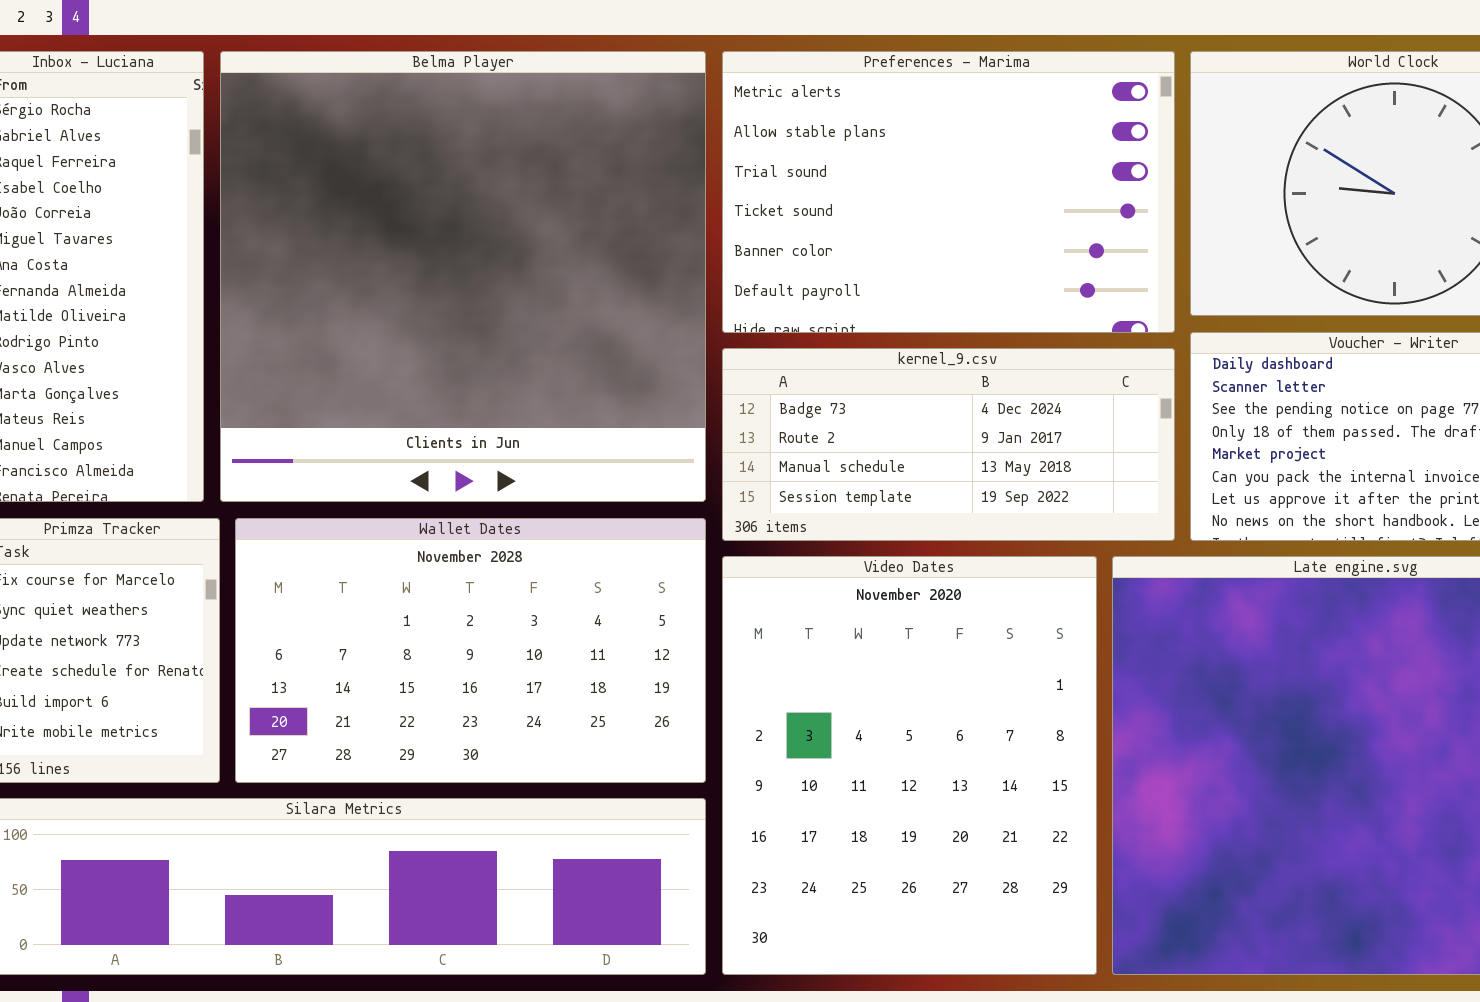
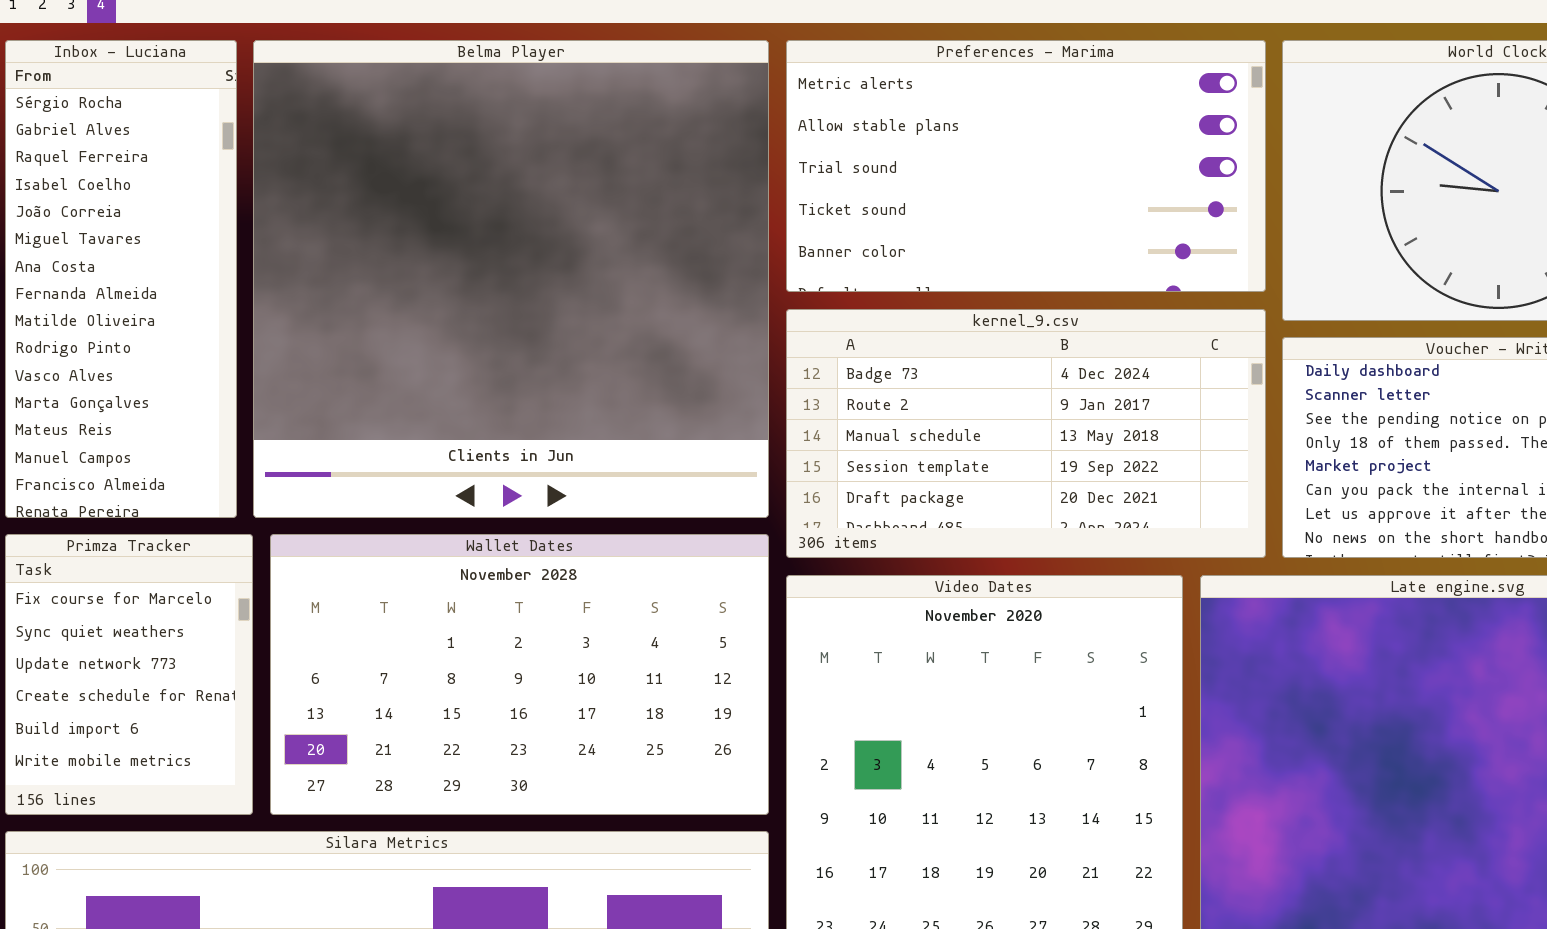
Preferences - Marima: [722,51,1175,333] -> [786,40,1266,292], resized
kernel_9.csv: [722,348,1175,541] -> [786,309,1266,558], resized

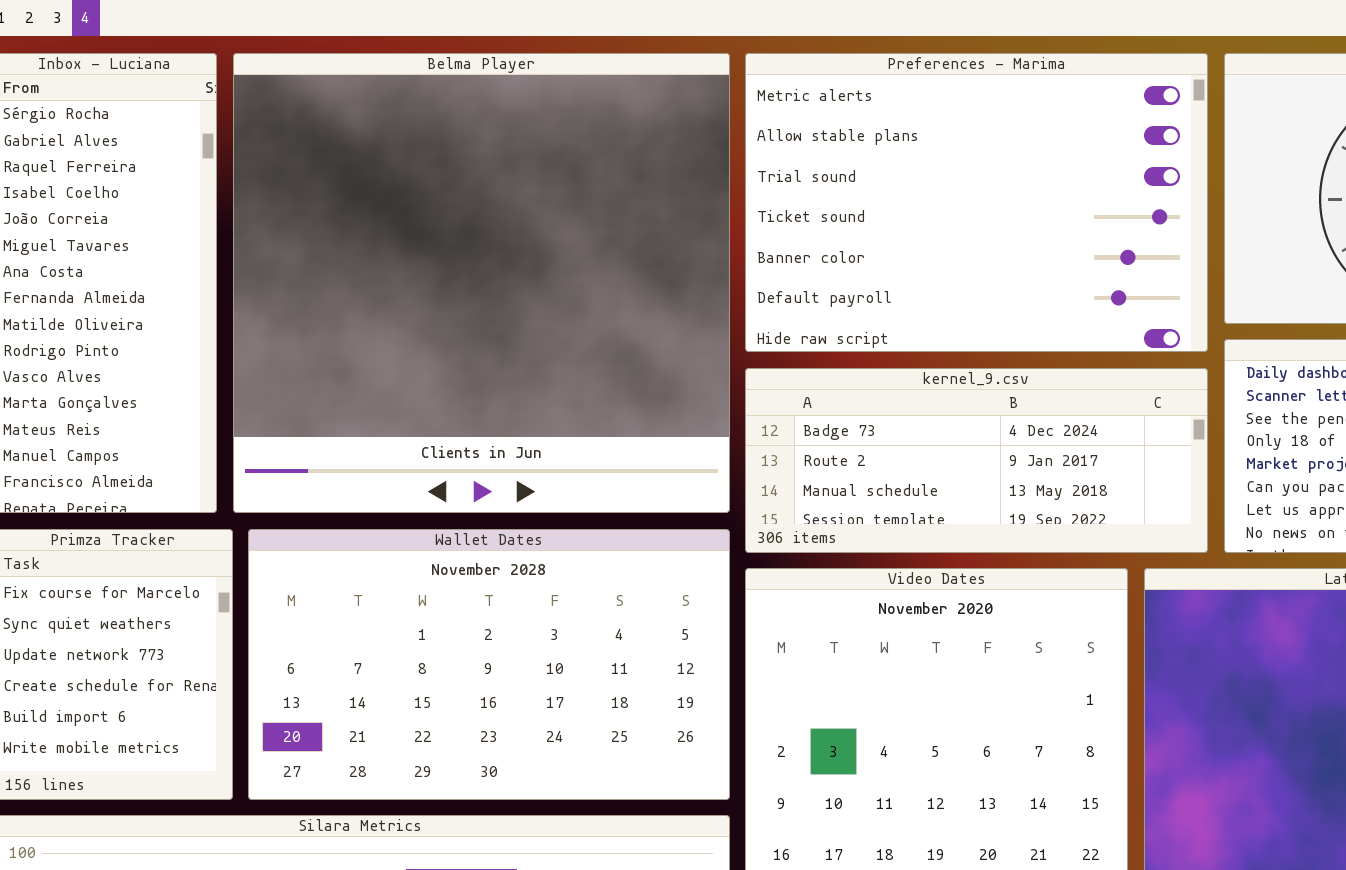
Preferences - Marima: [786,40,1266,292] -> [745,53,1208,352], resized
kernel_9.csv: [786,309,1266,558] -> [745,368,1208,553], resized

